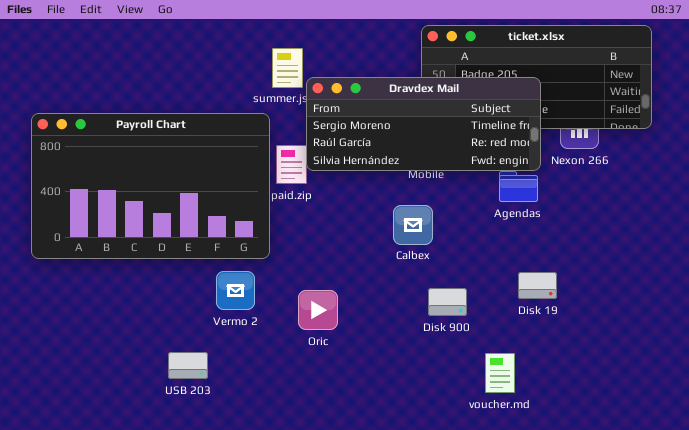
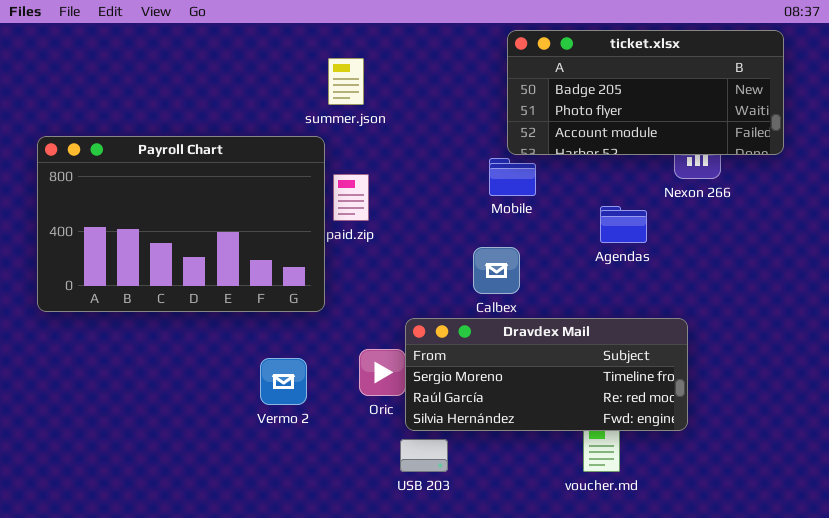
Dravdex Mail: [306,77,541,171] -> [405,318,688,431], moved
Vermo 2: [216,271,255,310] -> [260,358,307,405], moved
USB 203: [168,352,208,379] -> [400,439,448,472], moved

